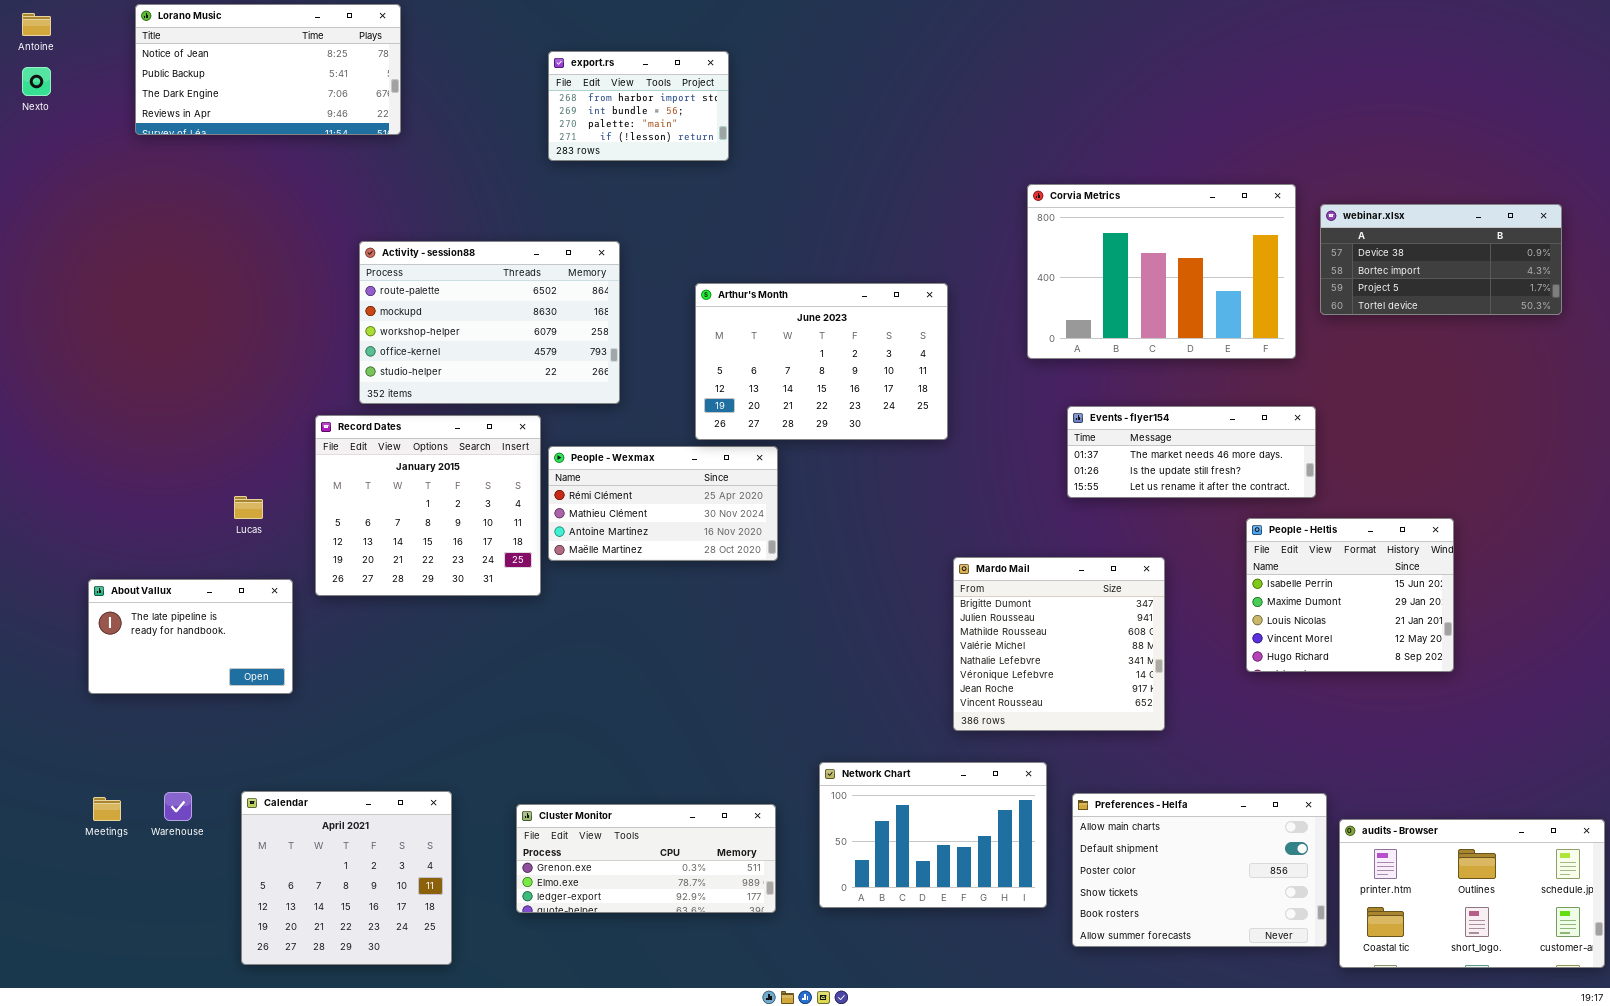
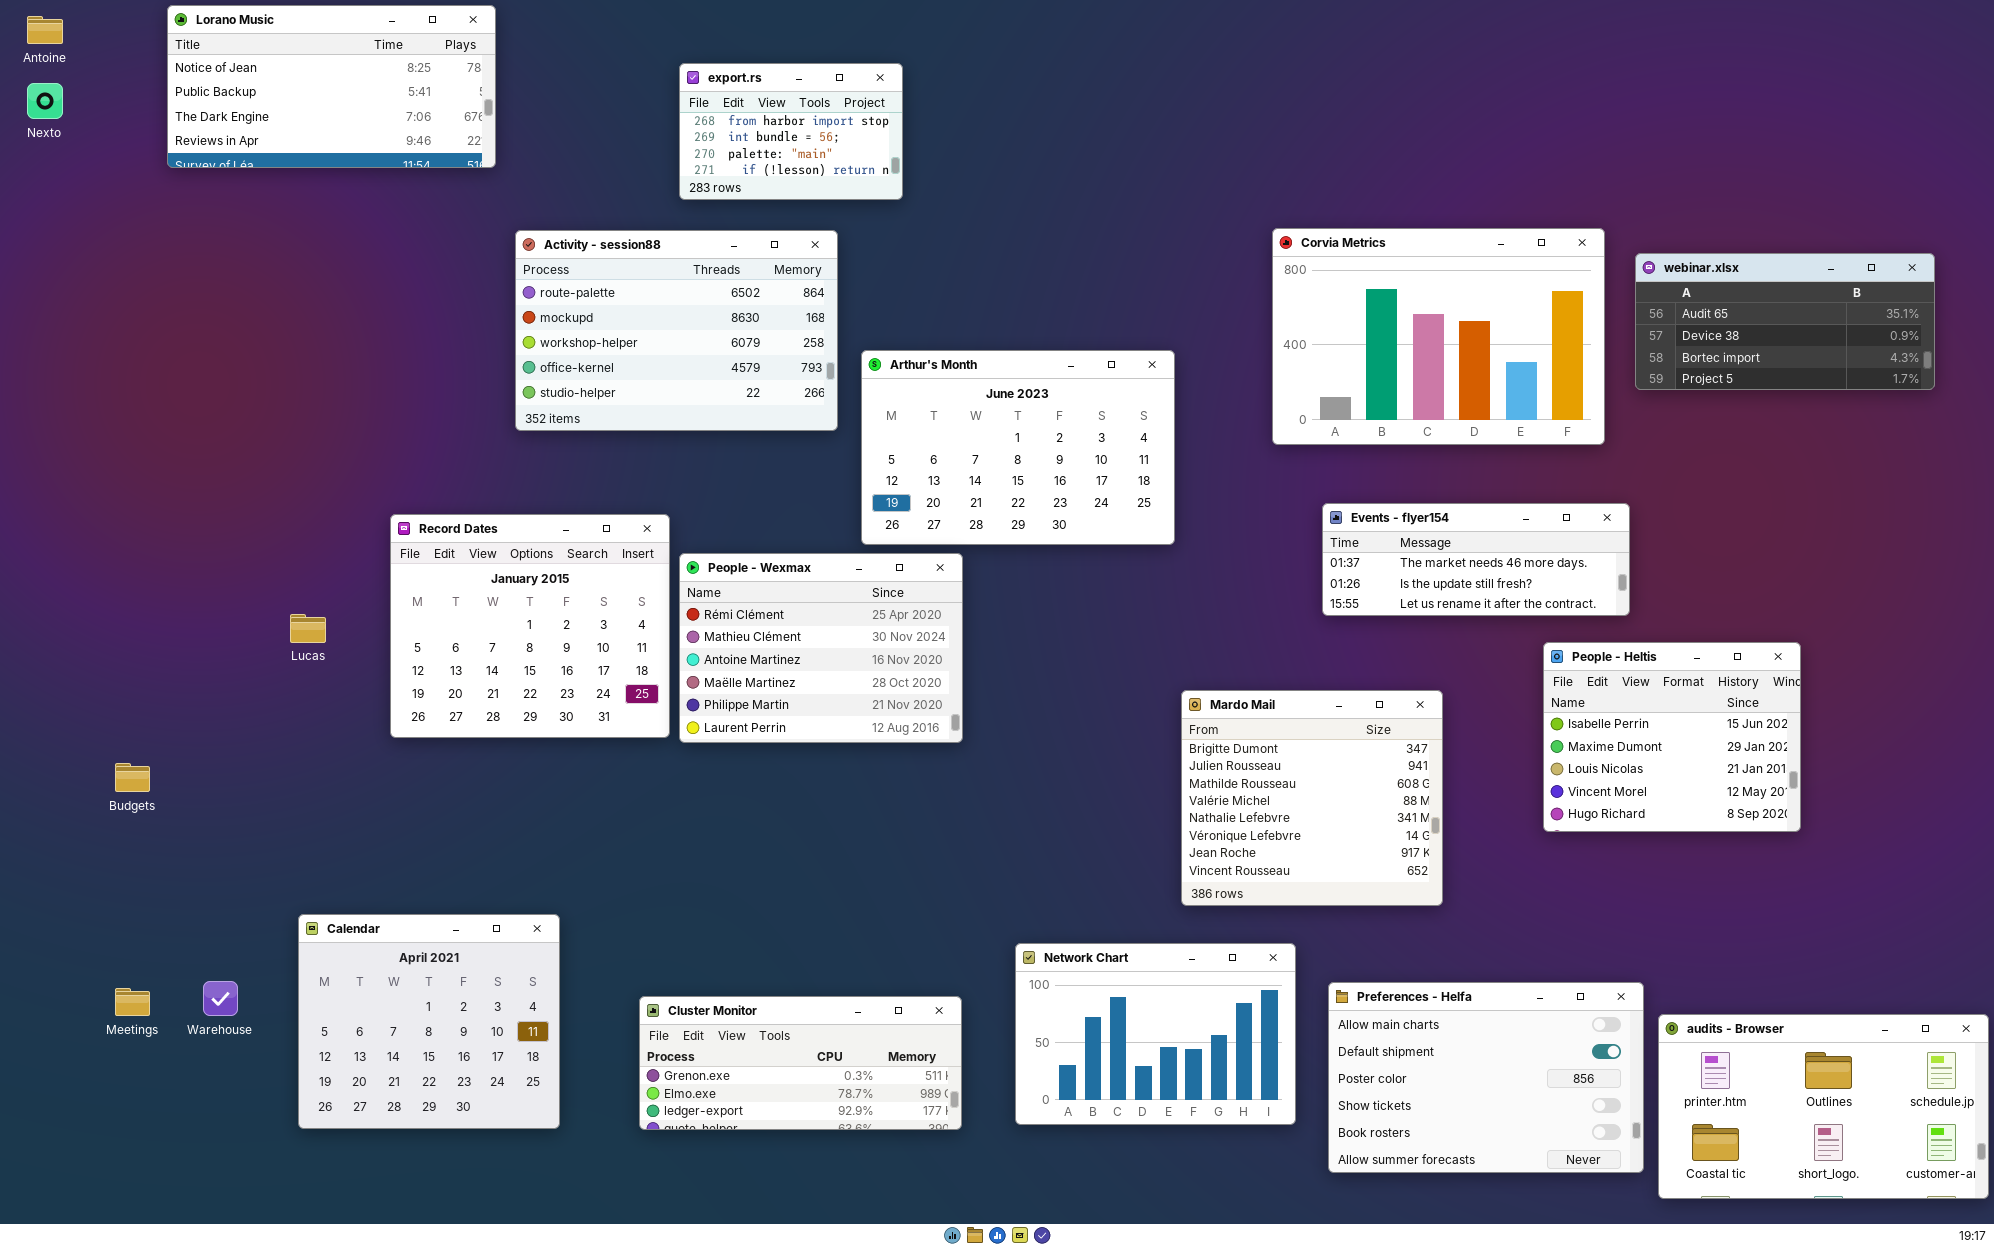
webinar.xlsx: [1320,204,1562,315] -> [1635,253,1935,390], scrolled up 1 row
Activity - session88: [359,241,620,404] -> [515,230,838,431], moved
People - Wexmax: [548,446,778,561] -> [679,553,963,743], resized
About Vallux: [88,579,293,694] -> none, closed
Calendar: [241,791,452,965] -> [298,914,560,1129], moved

